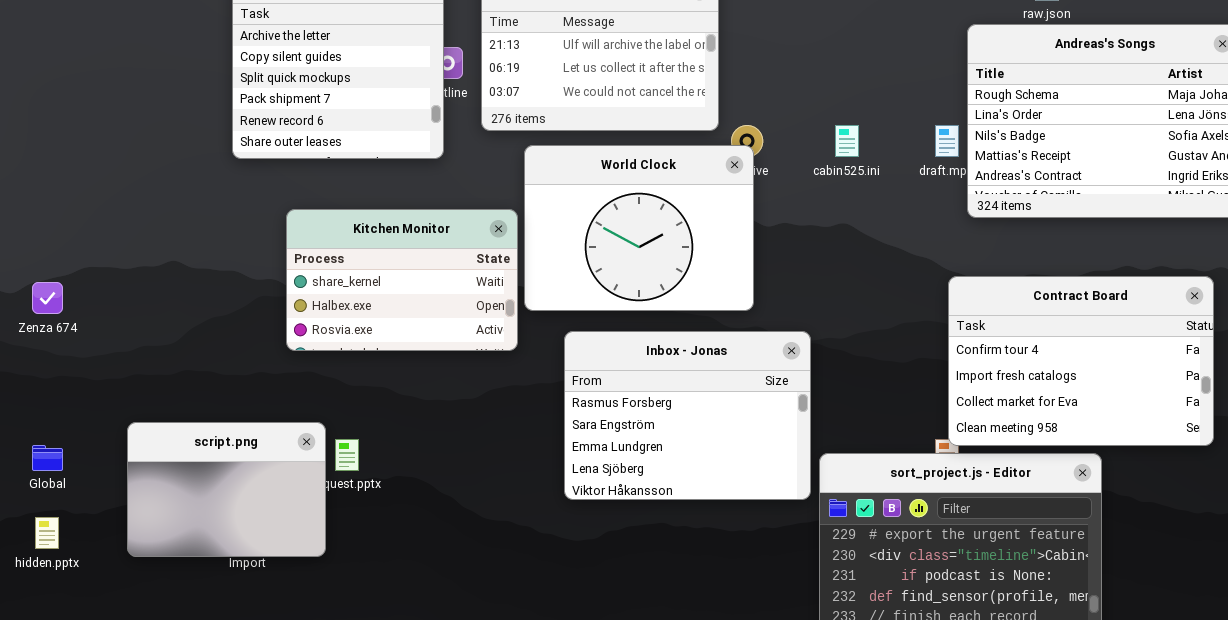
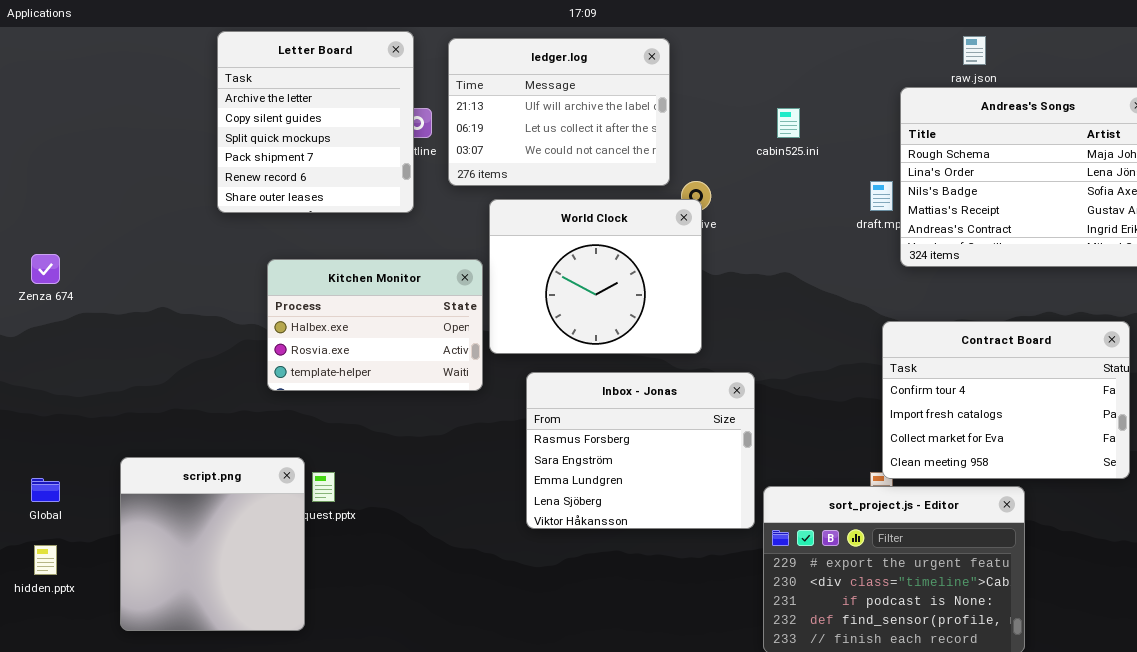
cabin525.ini: [835,125,859,157] -> [777,108,800,138], moved
Kitchen Monitor: [286,209,518,351] -> [267,259,483,391], scrolled down 1 row
Zenza 674: [32,282,63,314] -> [31,254,60,284], moved
script.png: [127,422,326,557] -> [120,457,305,631], resized

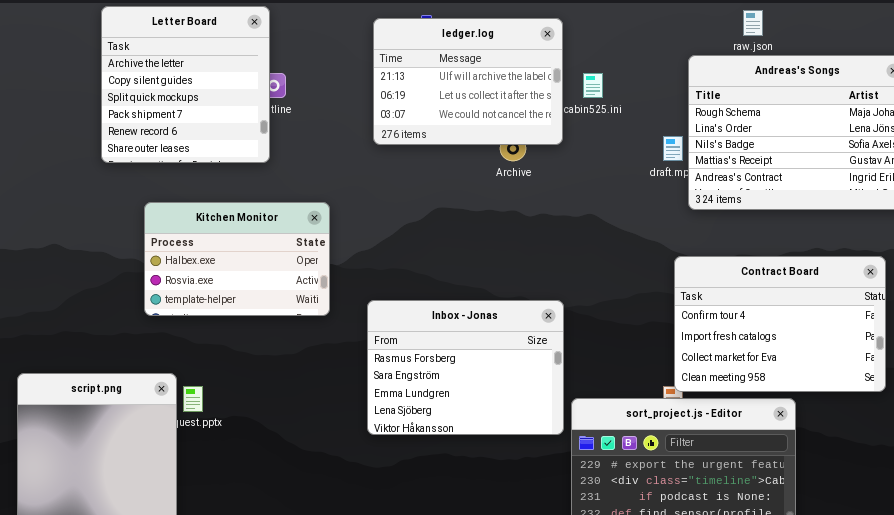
ledger.log: [448,38,670,186] -> [373,18,563,145], moved
World Clock: [489,199,702,354] -> none, closed

